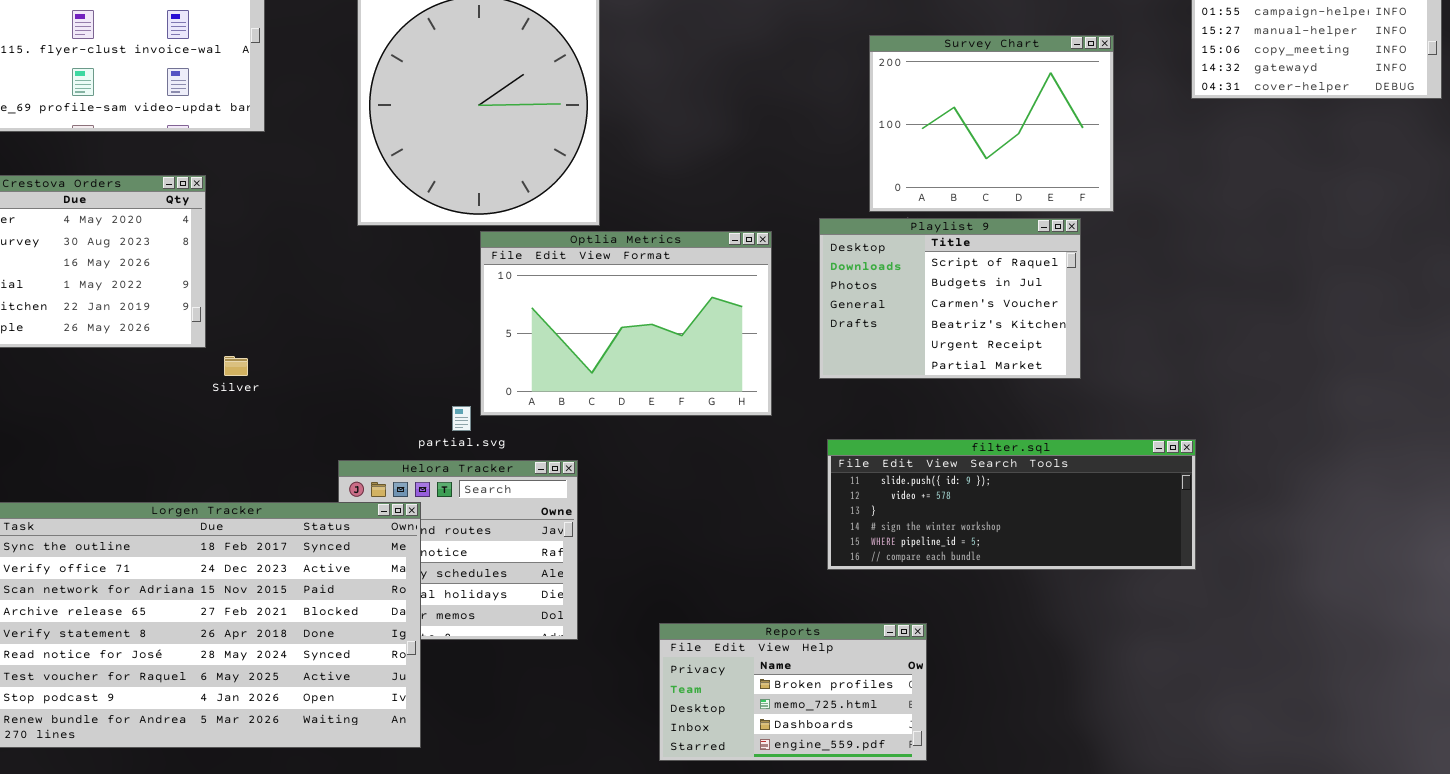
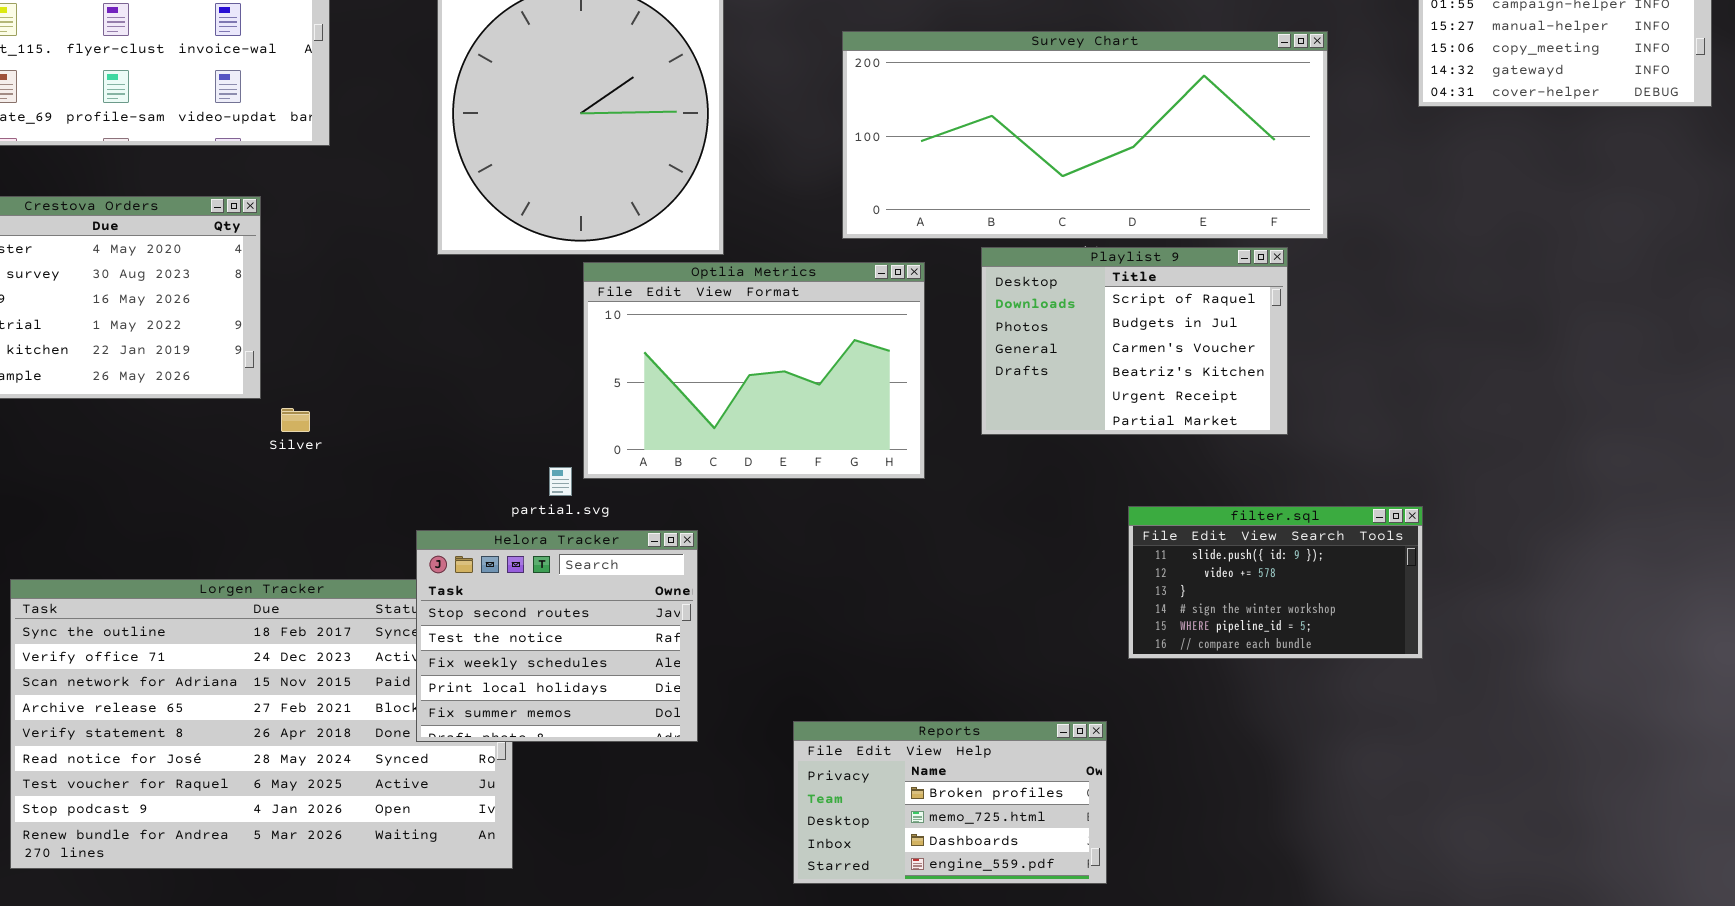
Survey Chart: [869,35,1114,212] -> [842,31,1328,239], resized
filter.sql: [827,439,1196,570] -> [1128,506,1423,659], resized
Helora Tracker: [338,460,578,640] -> [416,530,698,742], raised

